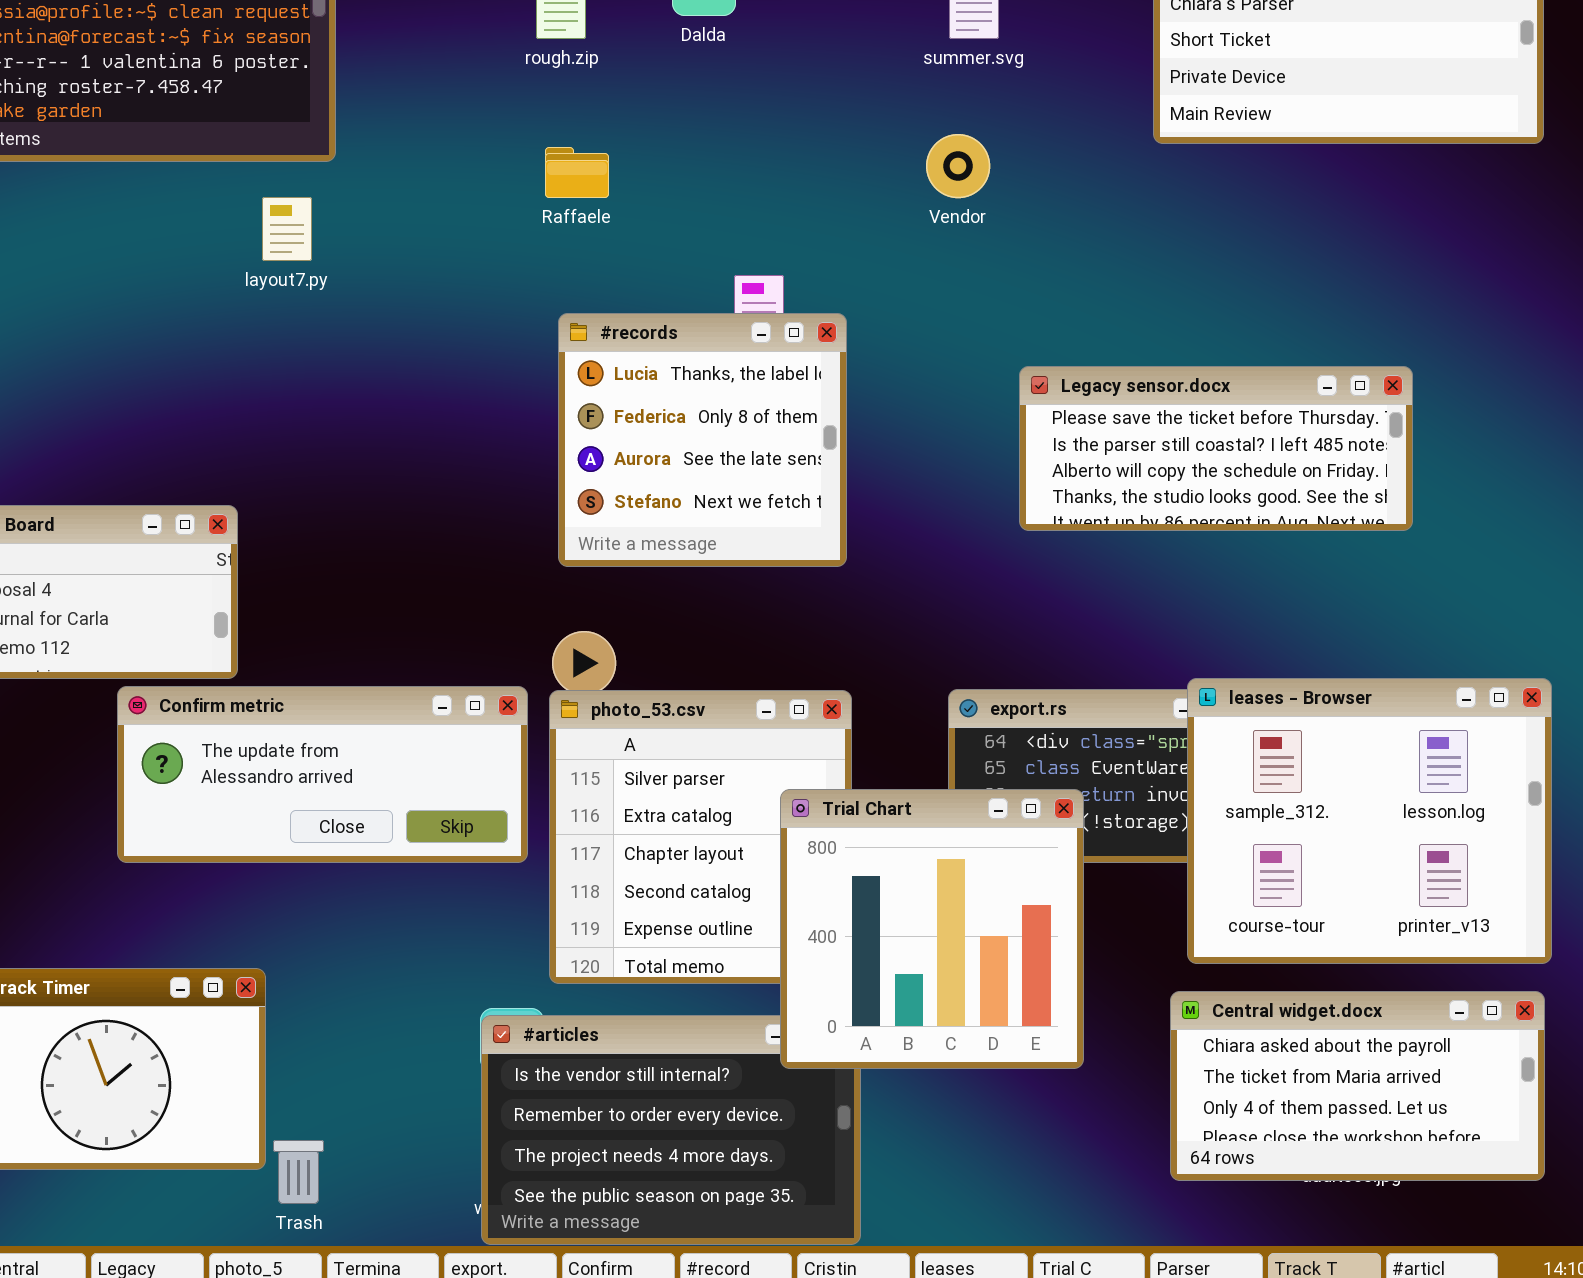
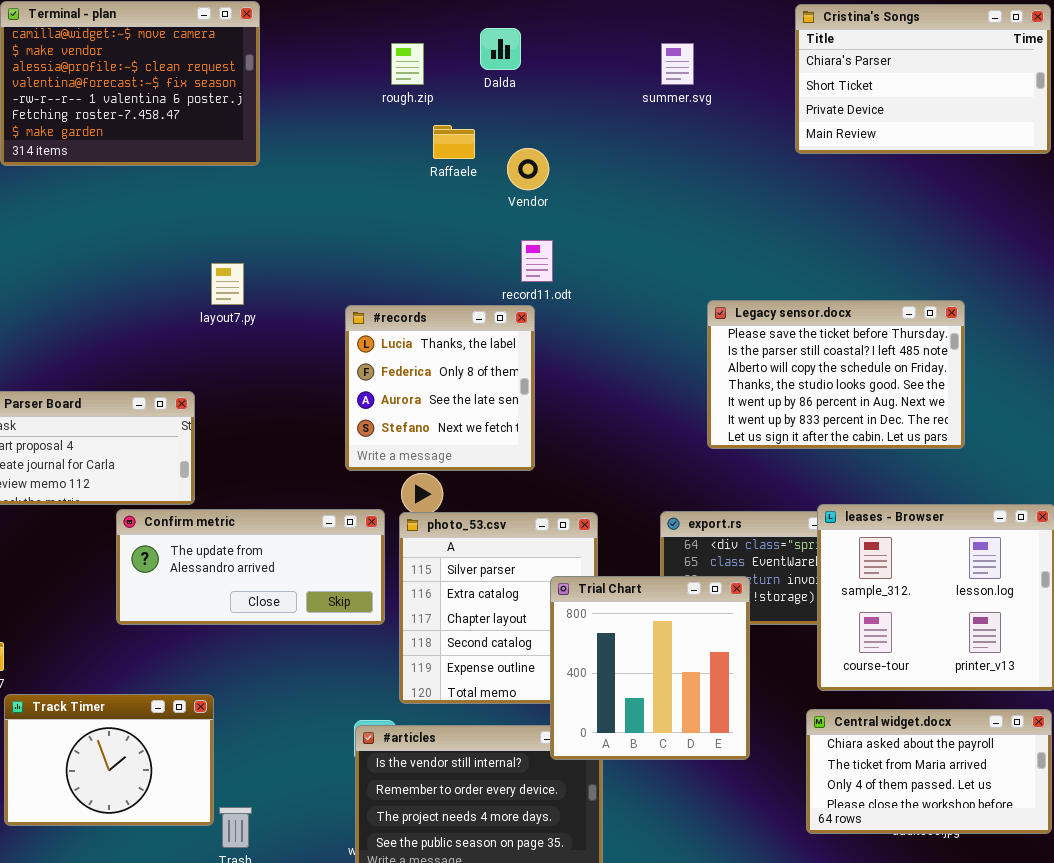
Vendor: [926,134,990,198] -> [507,148,549,190], moved
Raffaele: [545,147,609,198] -> [433,125,475,159], moved
layout7.py: [262,197,312,261] -> [211,263,244,305], moved
#records: [558,313,847,567] -> [345,305,535,471], moved
Legacy sensor.docx: [1019,366,1413,531] -> [707,300,965,449], resized

